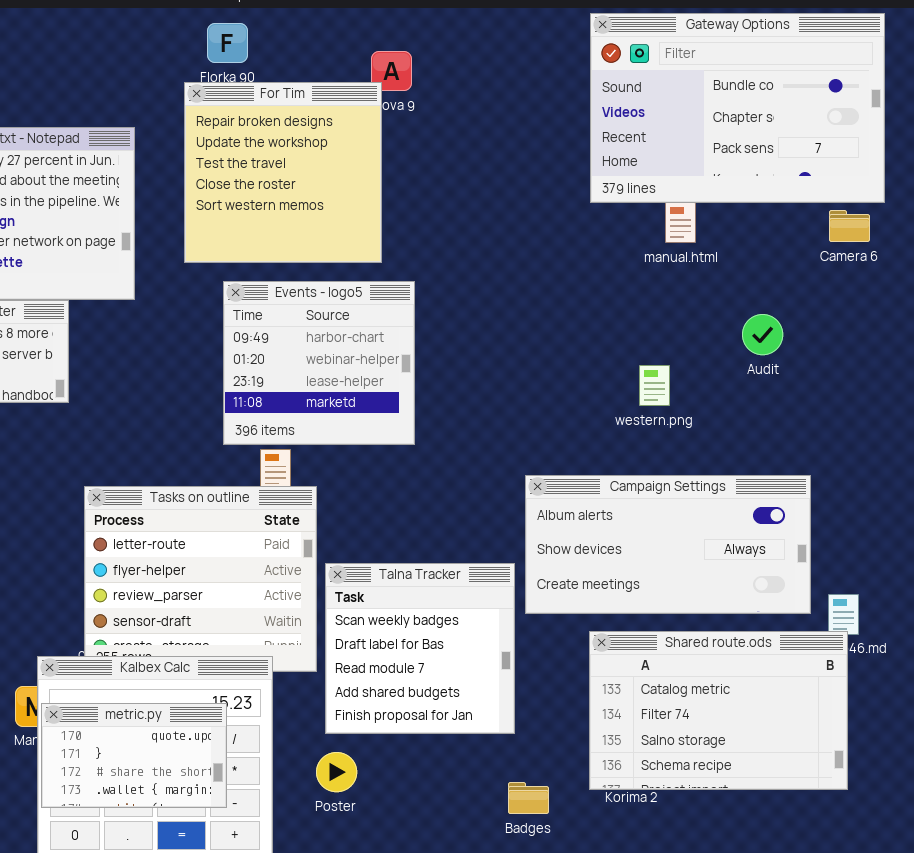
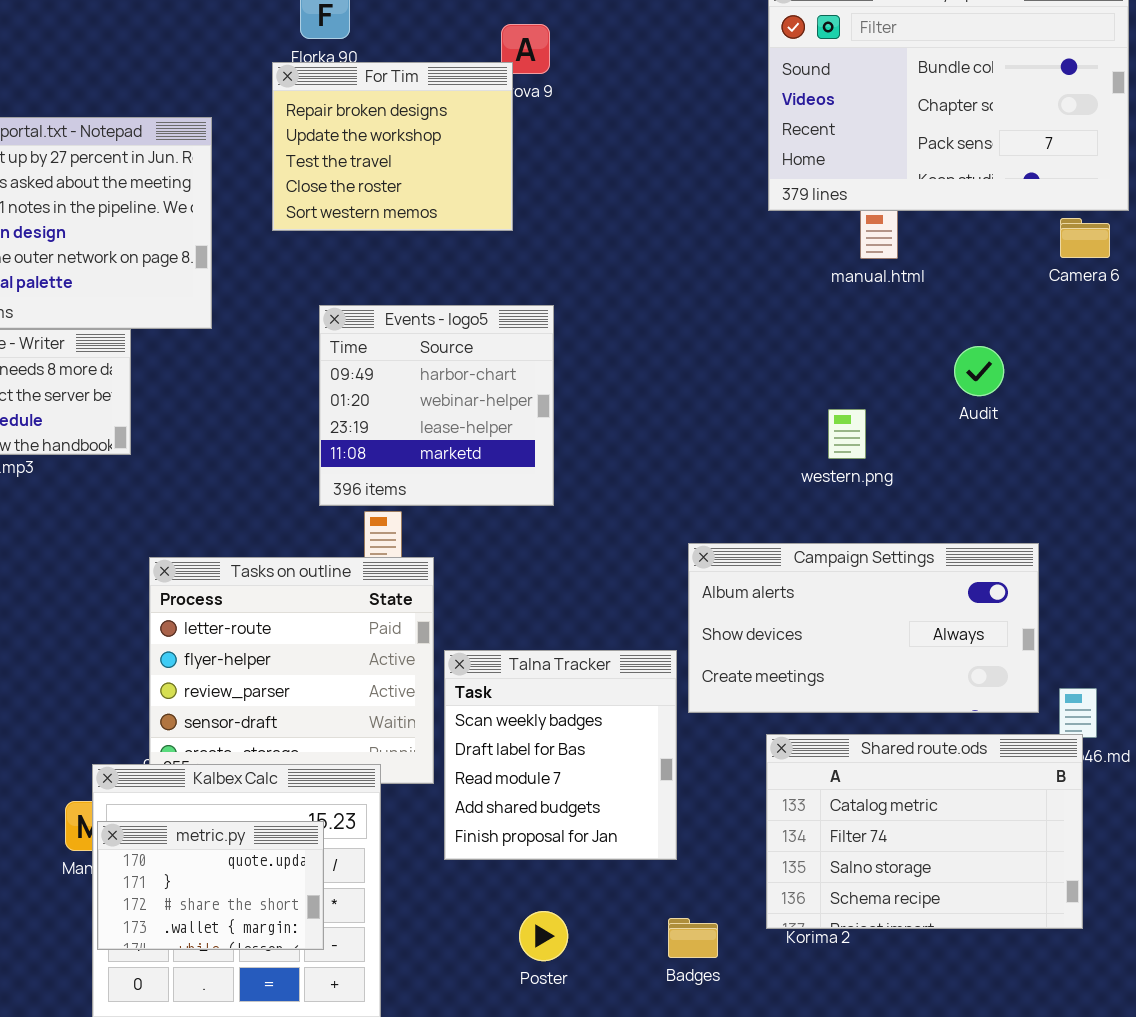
For Tim: [184,82,382,263] -> [272,62,513,231], resized
Poster: [316,752,357,792] -> [519,911,568,961], moved

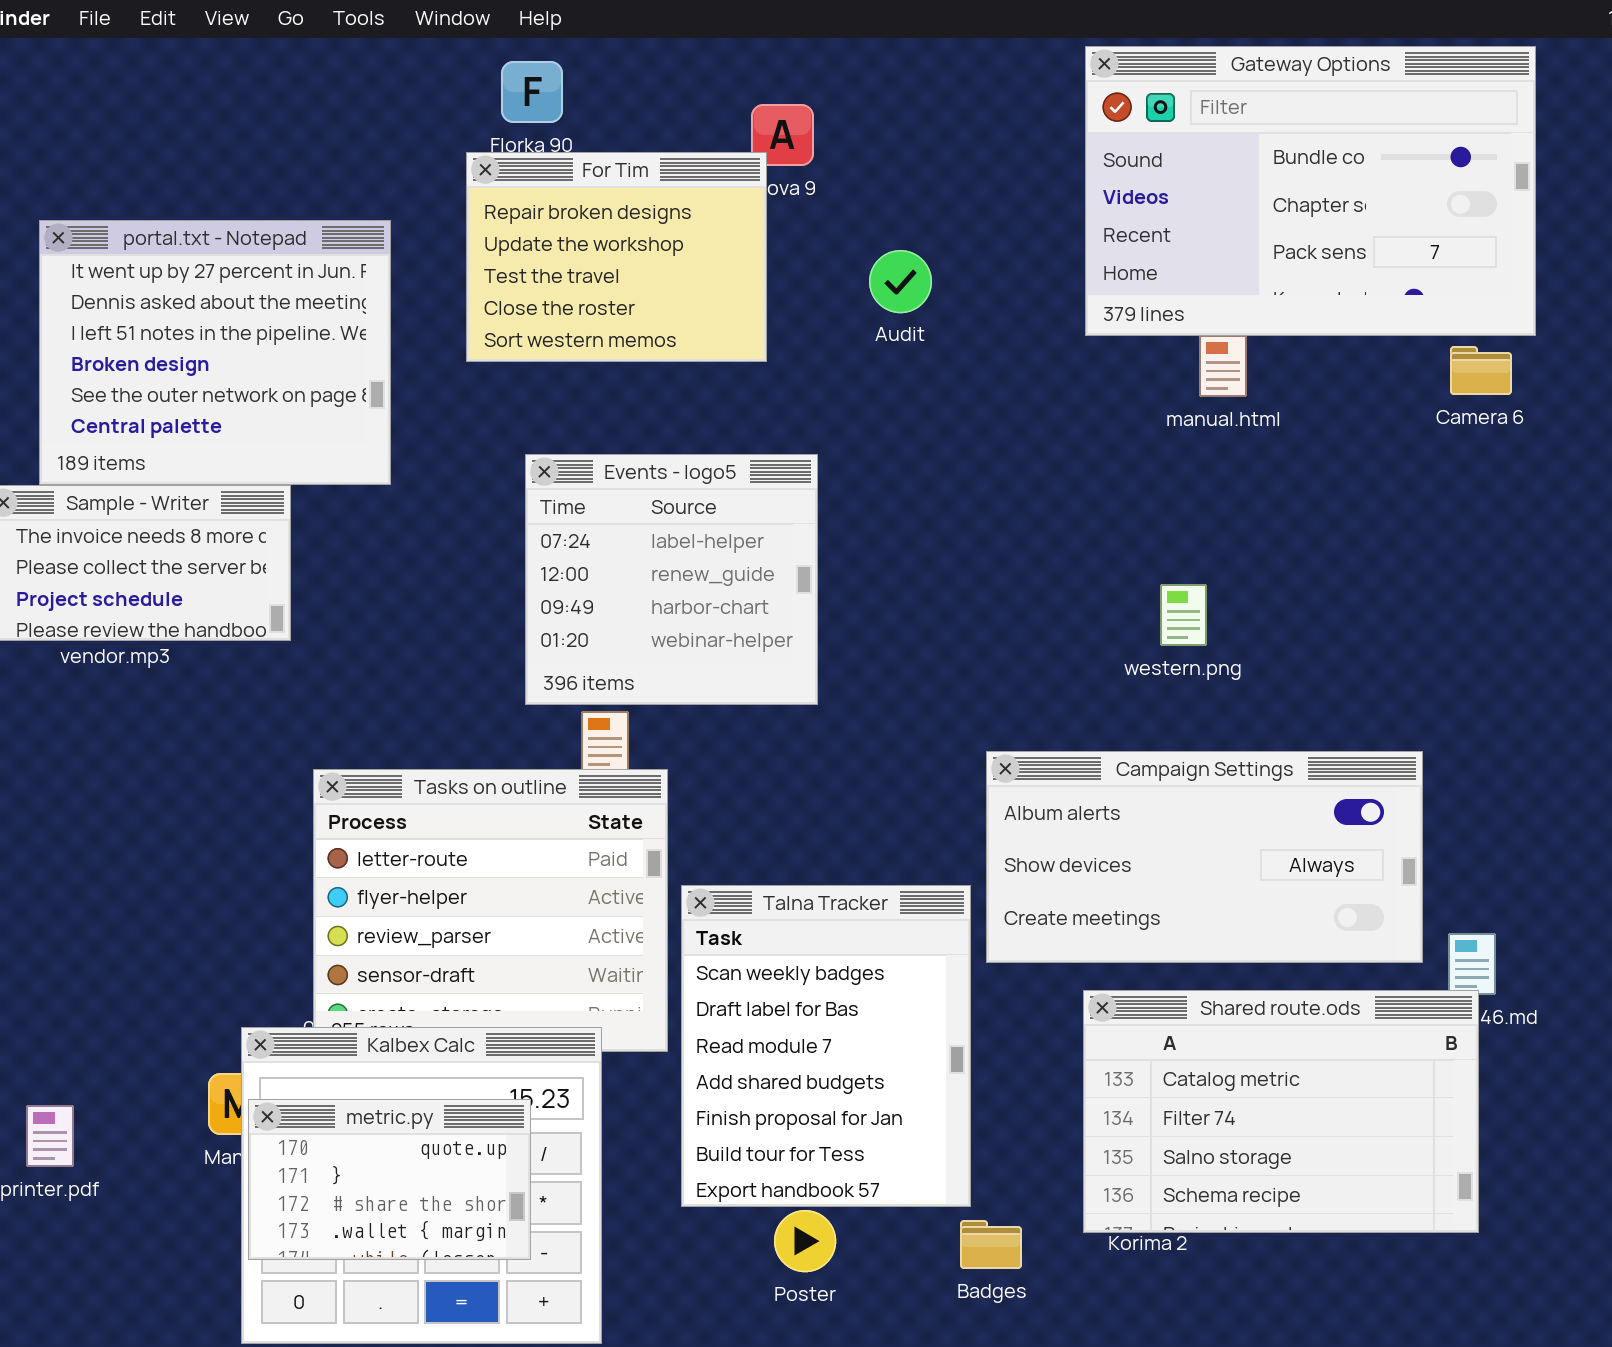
Events - logo5: [319,305,554,506] -> [525,454,818,705], scrolled up 2 rows
Audit: [954,346,1004,396] -> [869,250,932,313], moved
Talna Tracker: [444,650,677,860] -> [681,885,971,1207], resized

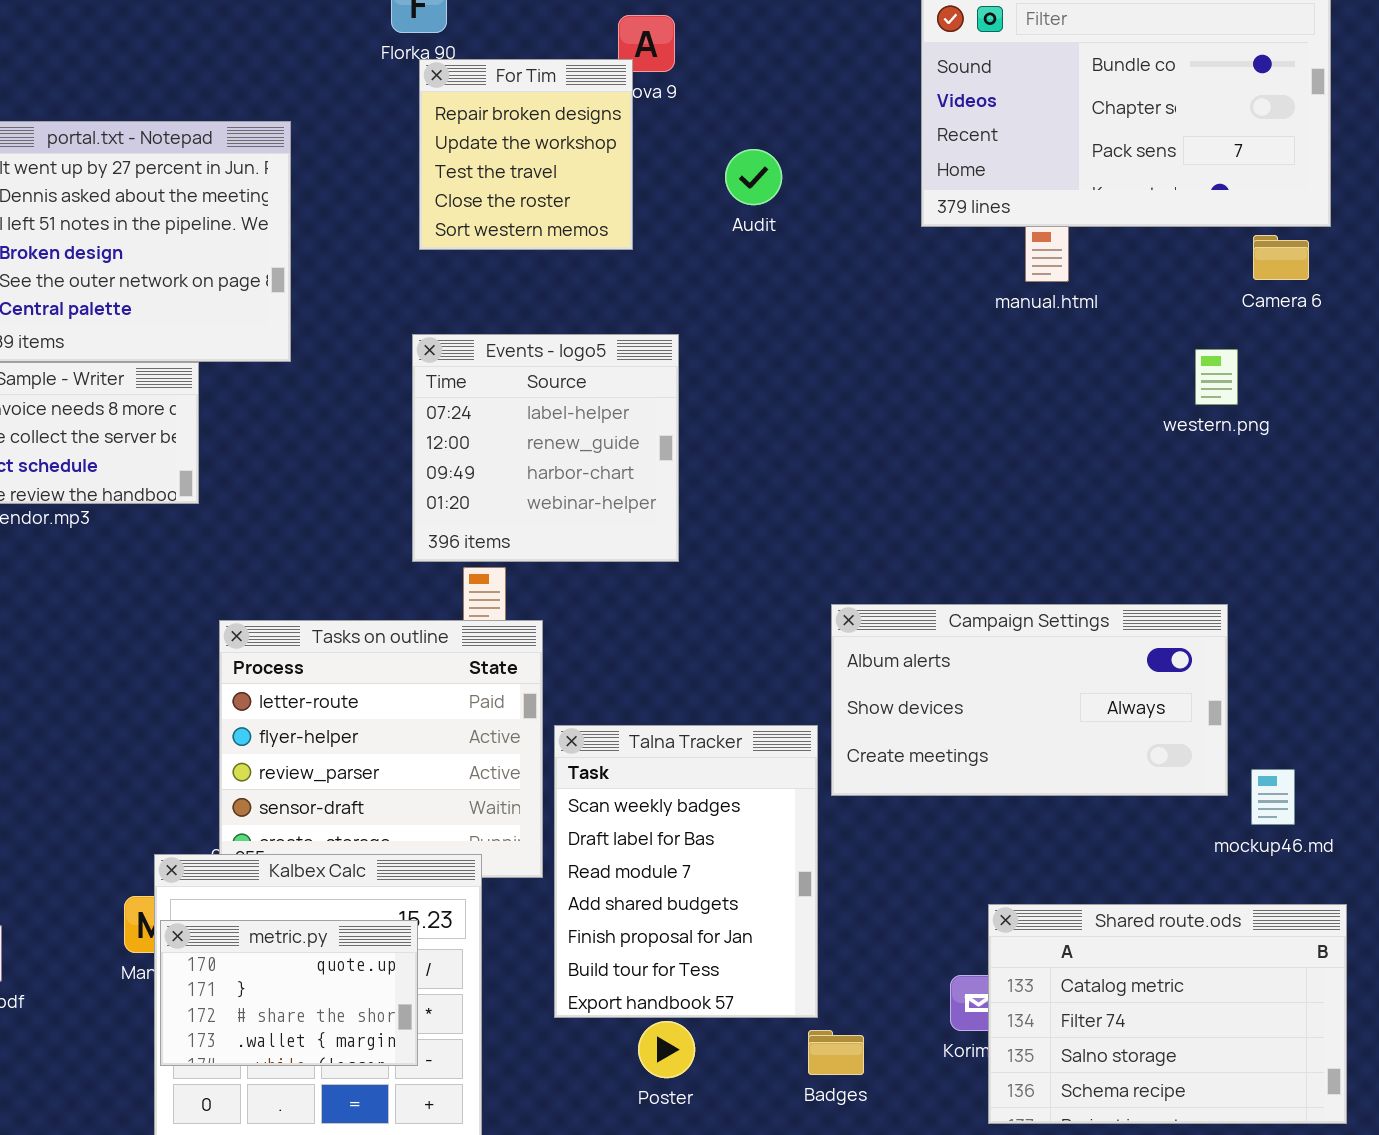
For Tim: [466,152,767,362] -> [419,59,633,250], resized
western.png: [1160,584,1207,646] -> [1195,349,1238,405], moved
Shared route.ods: [1083,990,1479,1233] -> [988,904,1347,1124], moved

